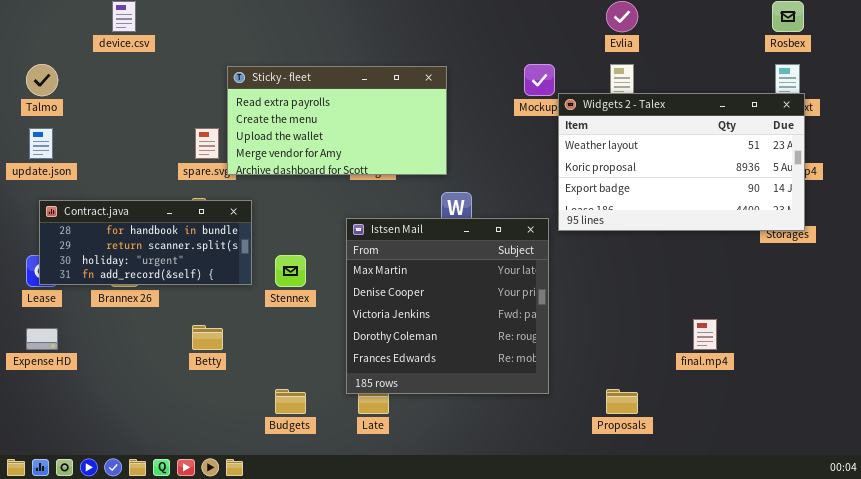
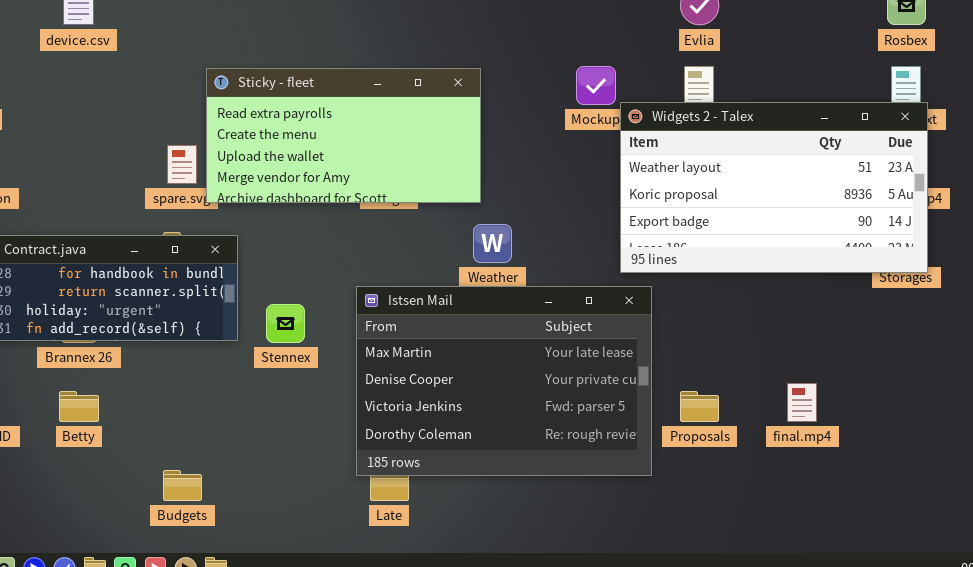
Istsen Mail: [346,218,549,394] -> [356,286,652,476], resized
Betty: [192,325,223,350] -> [59,391,99,422], moved
Budgets: [275,389,306,414] -> [163,470,202,501], moved
Proposals: [606,389,638,414] -> [680,391,719,422], moved

